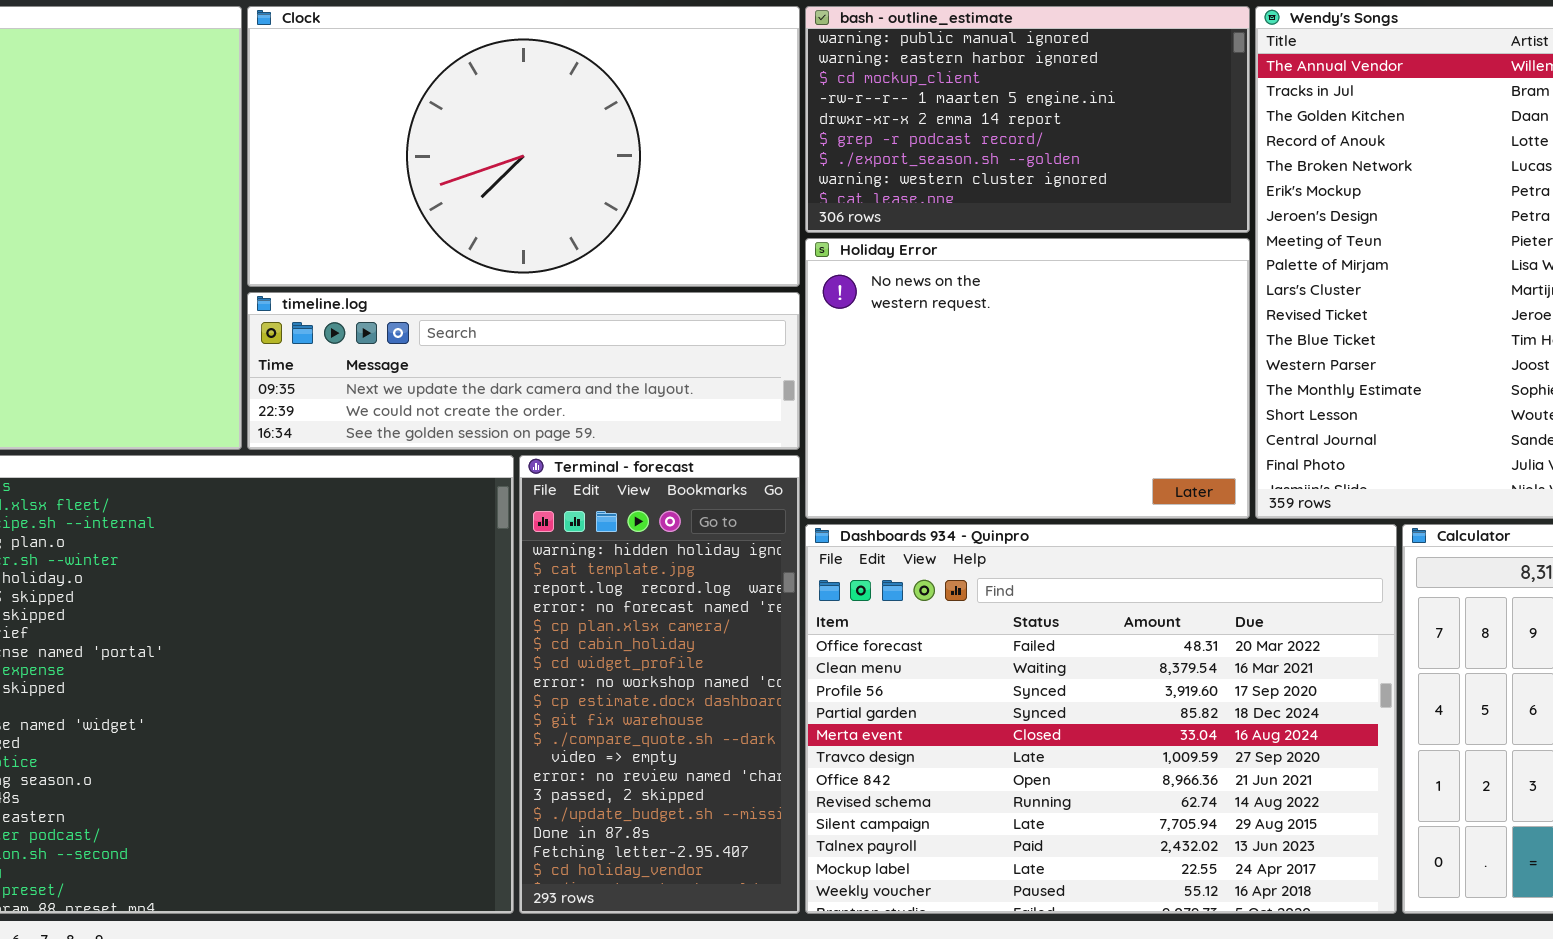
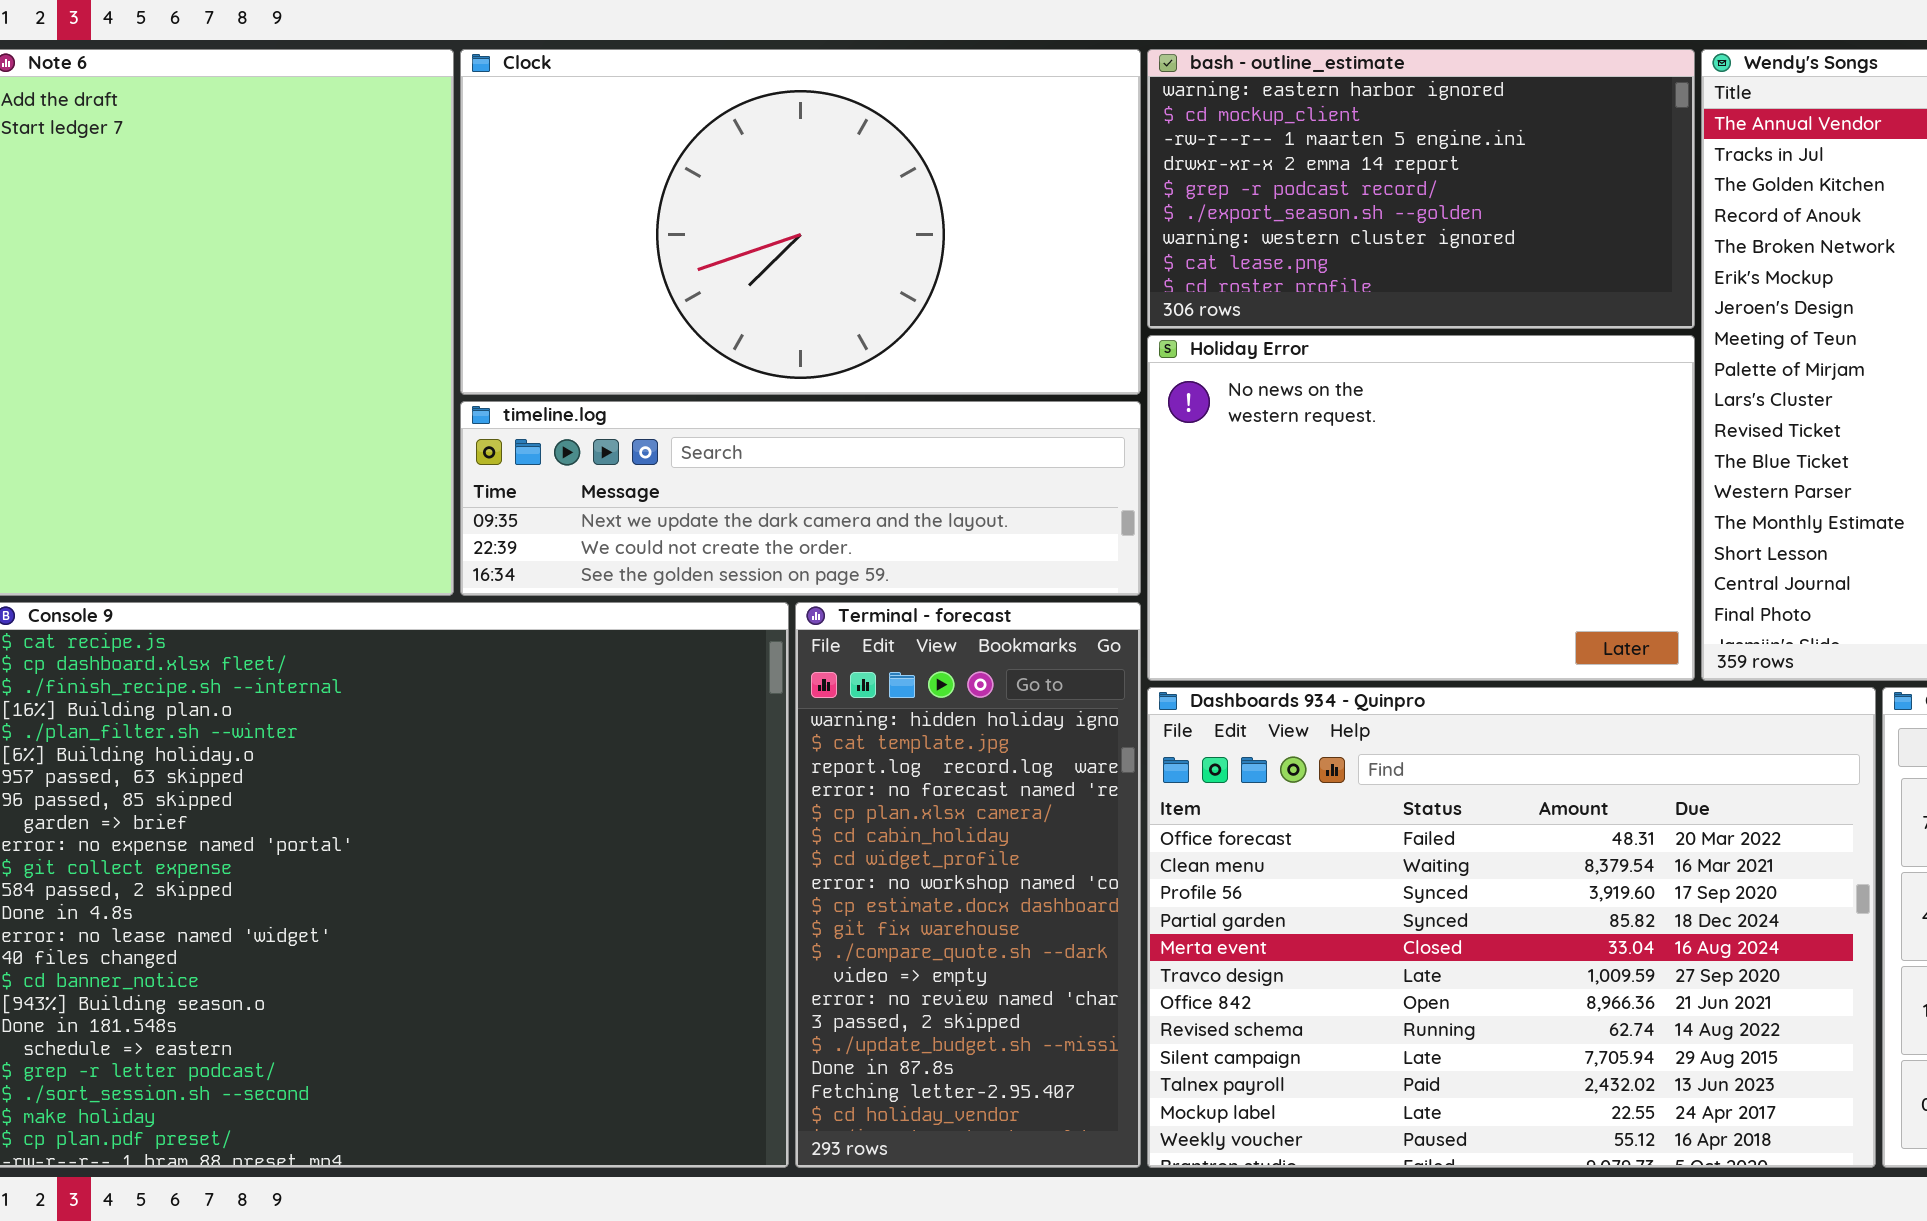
bash - outline_estimate: [805,6,1250,233] -> [1147,49,1695,329], scrolled down 1 row

